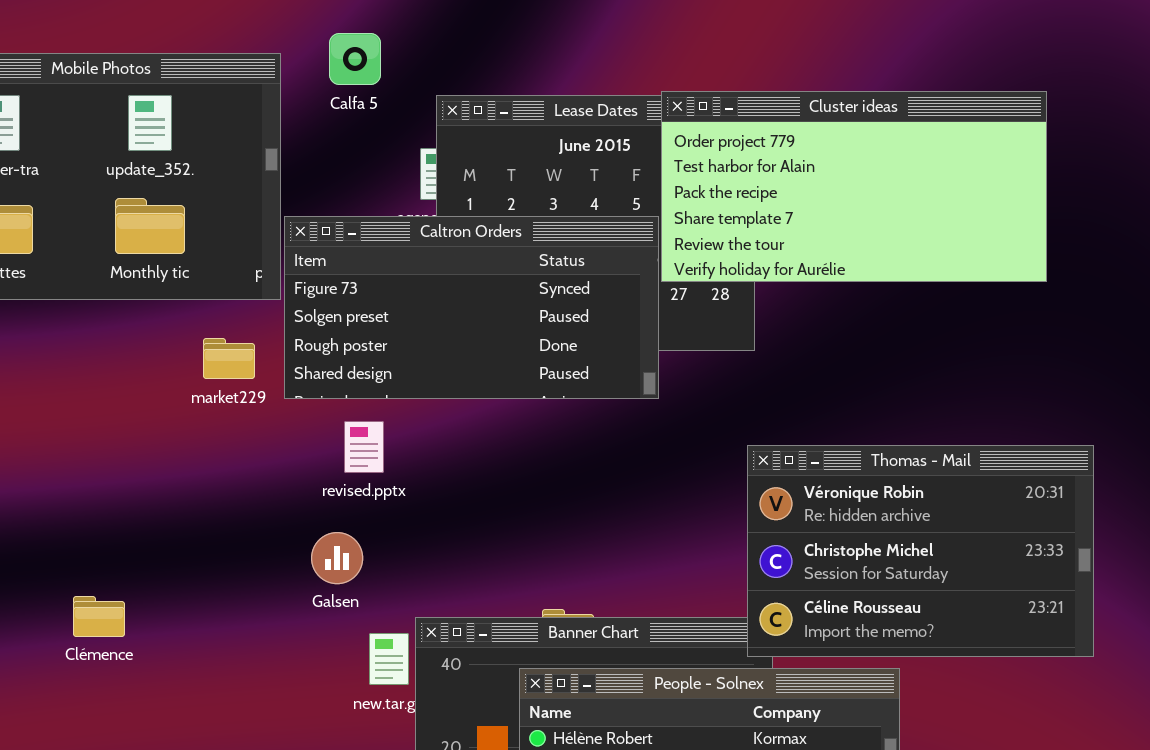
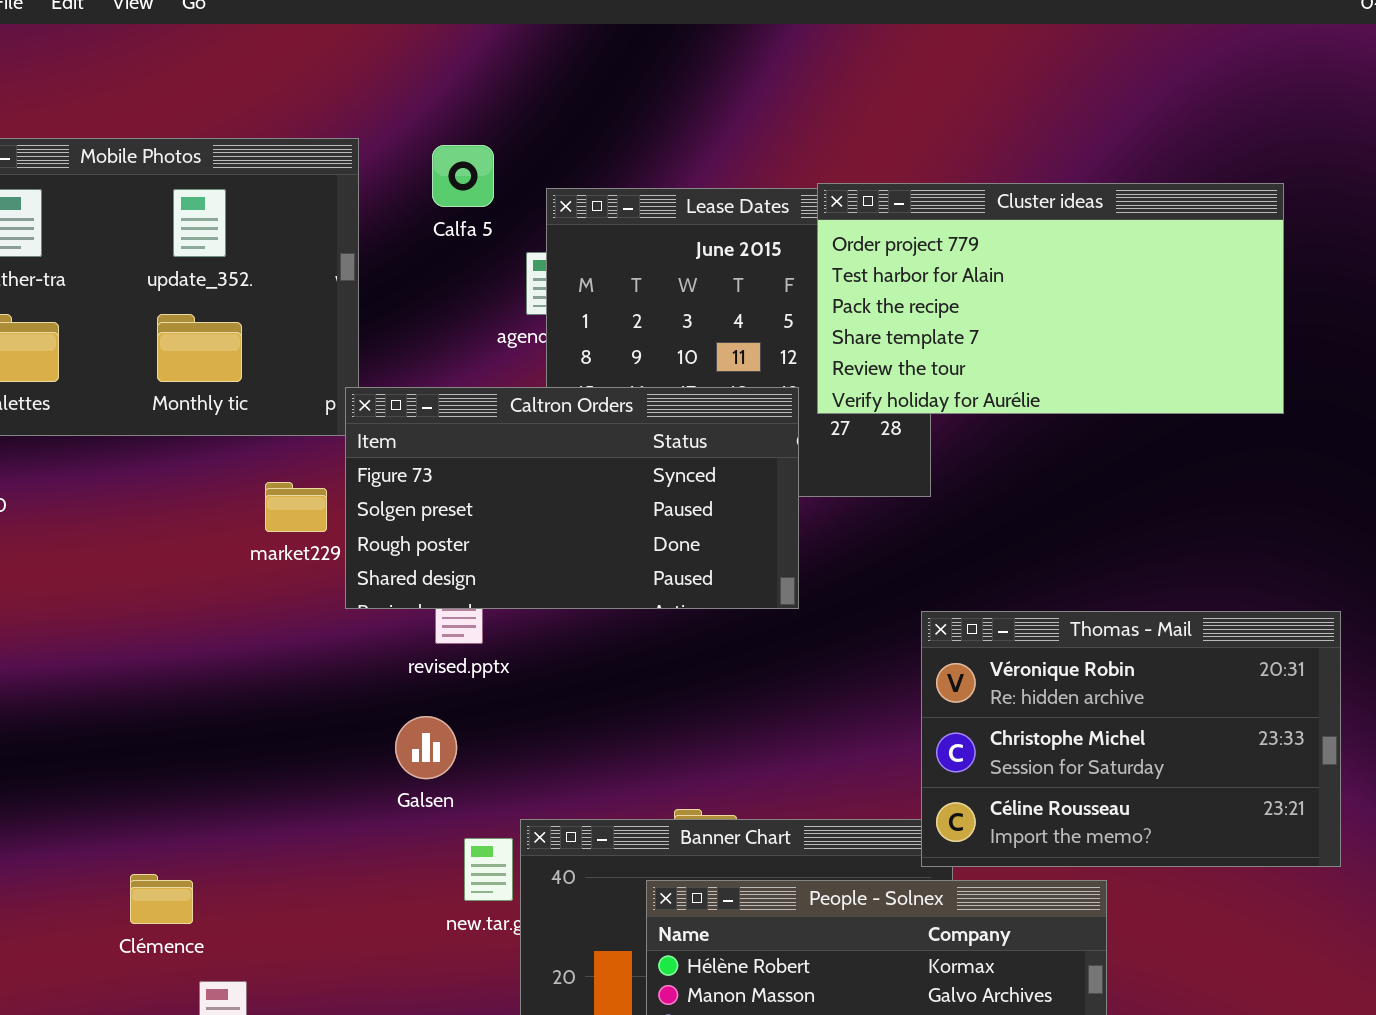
Calfa 5: [329,33,381,85] -> [432,145,494,207], moved
Caltron Orders: [284,216,659,399] -> [345,387,799,609], moved
Clémence: [73,596,125,637] -> [130,874,193,924], moved

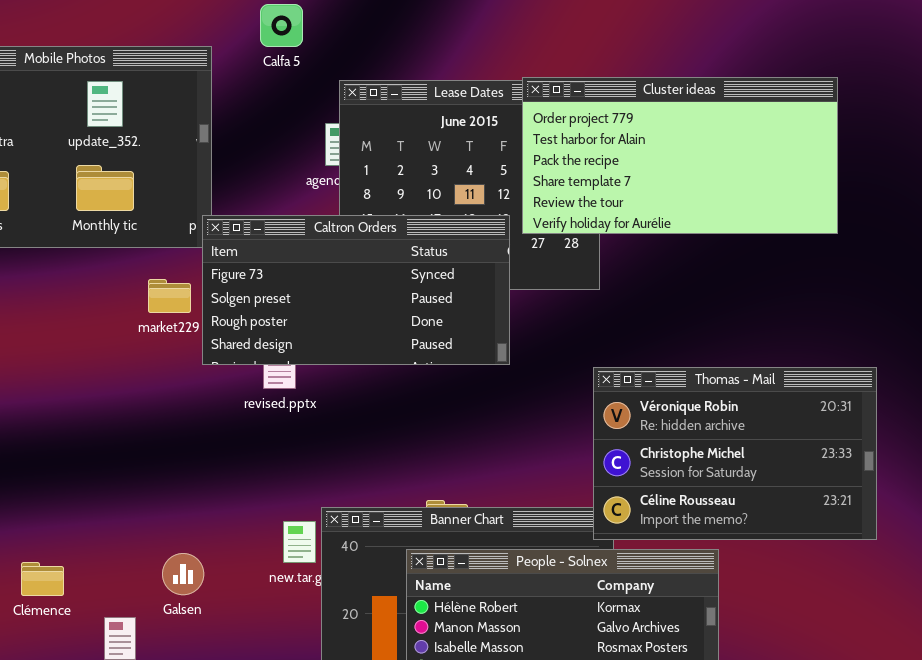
Calfa 5: [432,145,494,207] -> [260,4,303,47], moved
Galsen: [395,716,457,779] -> [162,553,204,595], moved
Clémence: [130,874,193,924] -> [21,562,64,596], moved

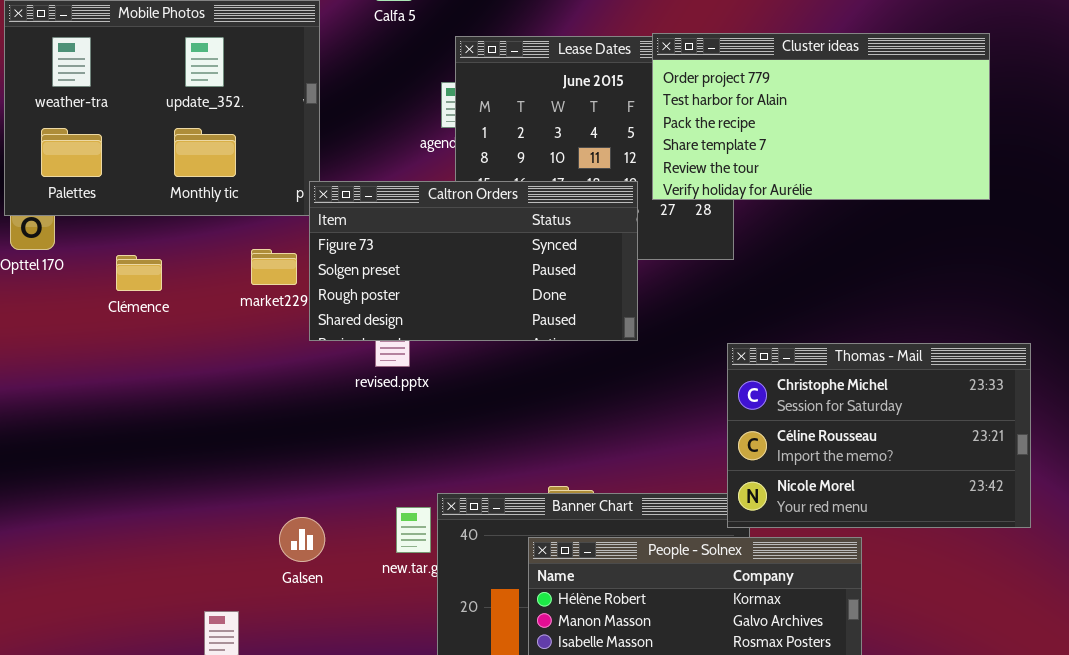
Thomas - Mail: [593,367,877,540] -> [727,343,1031,528], scrolled down 1 row
Galsen: [162,553,204,595] -> [279,517,325,562], moved
Clémence: [21,562,64,596] -> [116,255,162,291], moved

